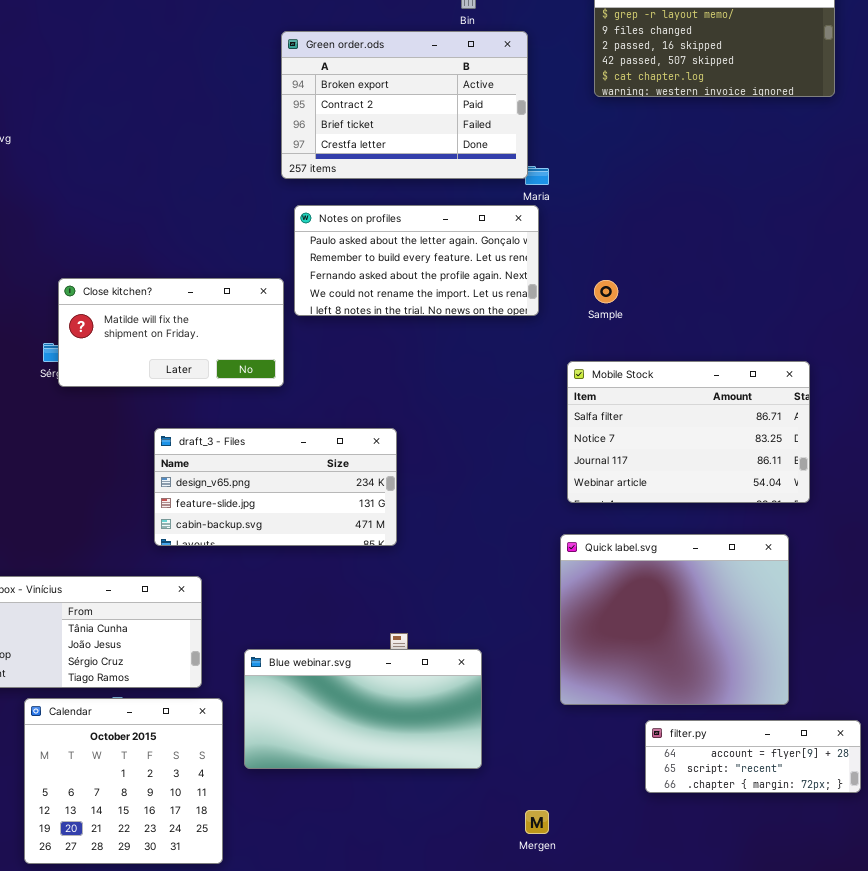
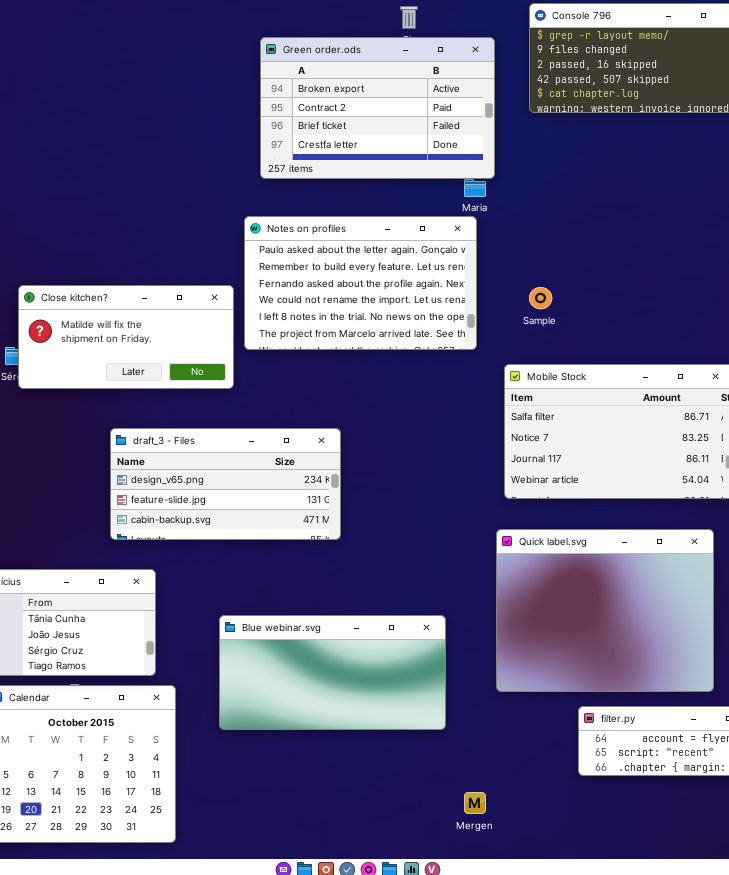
Green order.ods: [281,31,528,179] -> [260,37,495,179], moved
Notes on profiles: [294,205,539,316] -> [244,216,477,350], resized
Blue webinar.svg: [244,649,482,769] -> [219,615,446,730], moved

